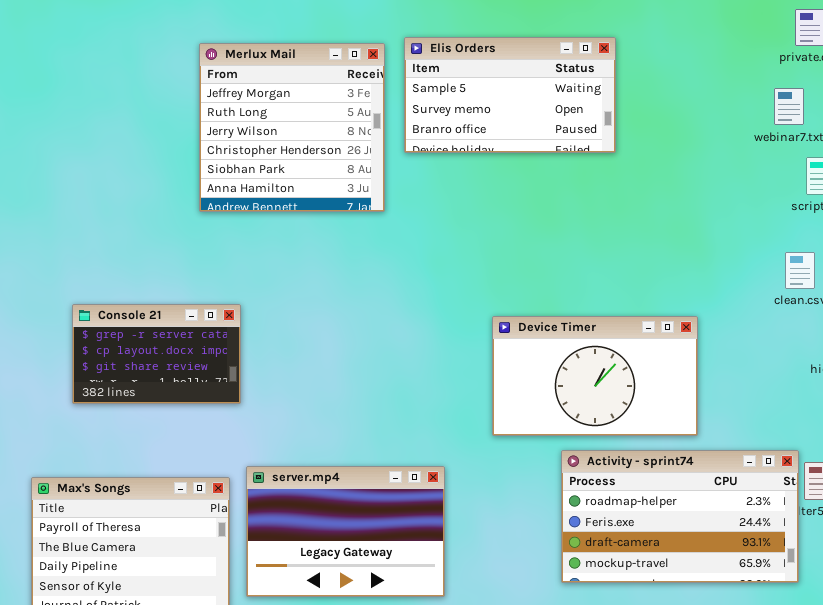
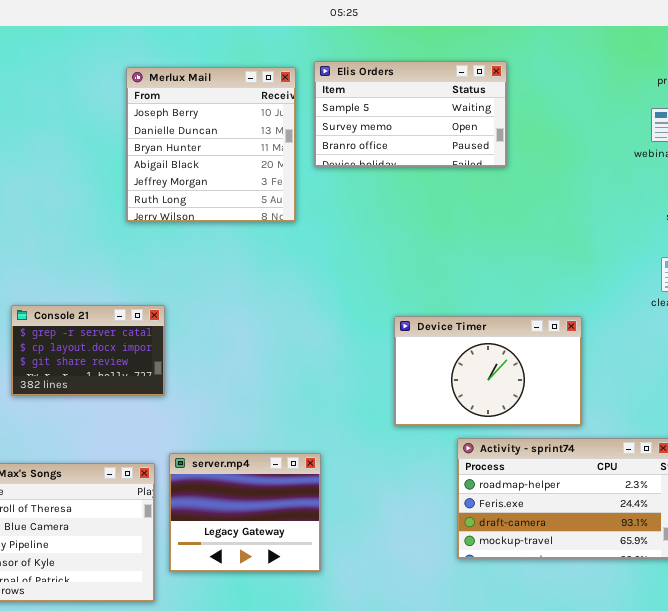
Merlux Mail: [199,43,385,212] -> [126,67,296,222], scrolled up 4 rows
server.mp4: [246,466,445,597] -> [169,453,321,572], resized

